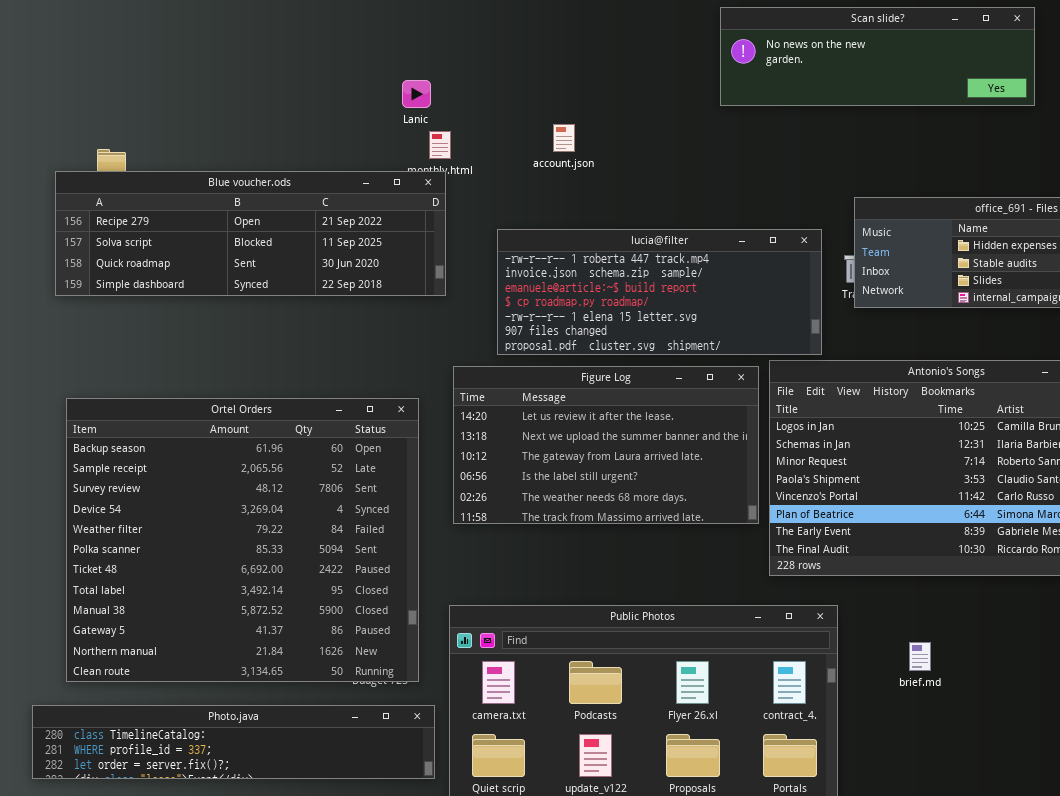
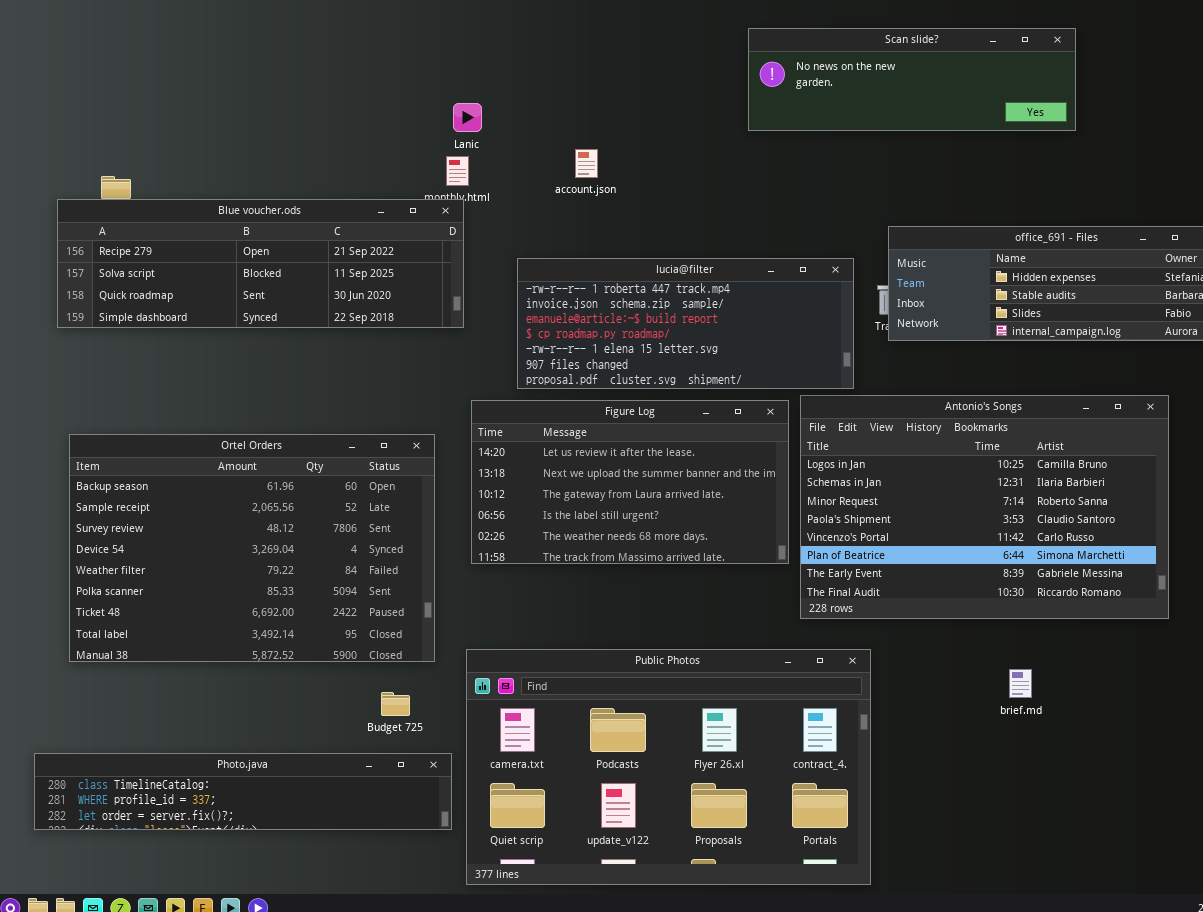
Lanic: [402,80,431,108] -> [453,103,482,132], moved
Ortel Orders: [66,398,419,682] -> [69,434,435,662], resized
brief.md: [909,642,931,671] -> [1009,669,1032,698], moved

